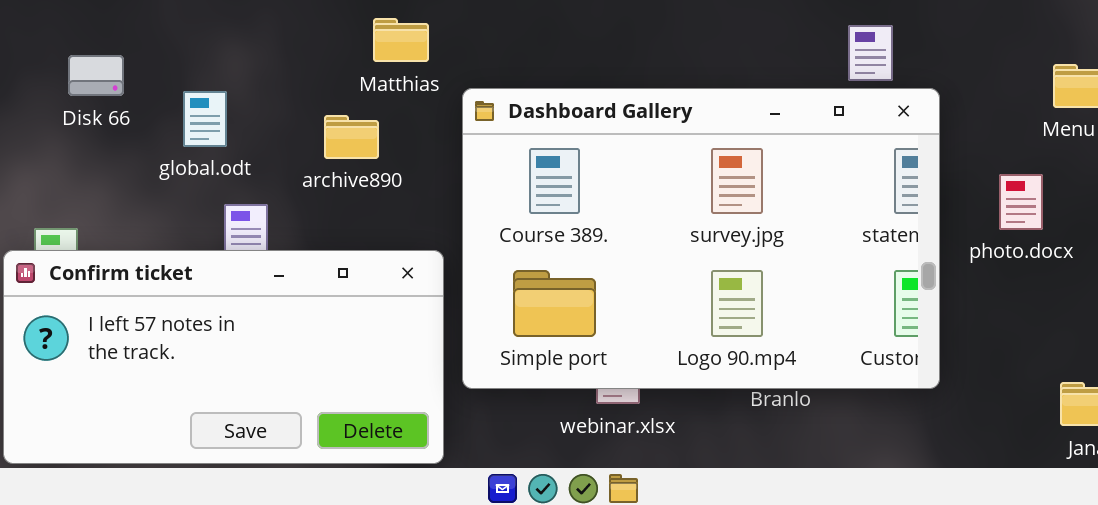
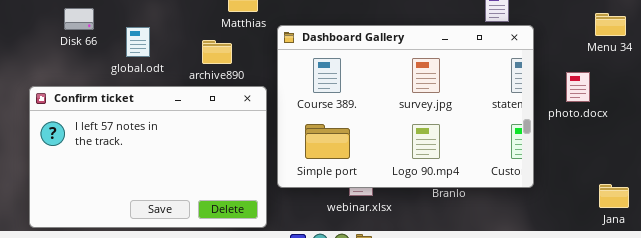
Confirm ticket: [3,250,444,464] -> [29,86,267,228], resized

